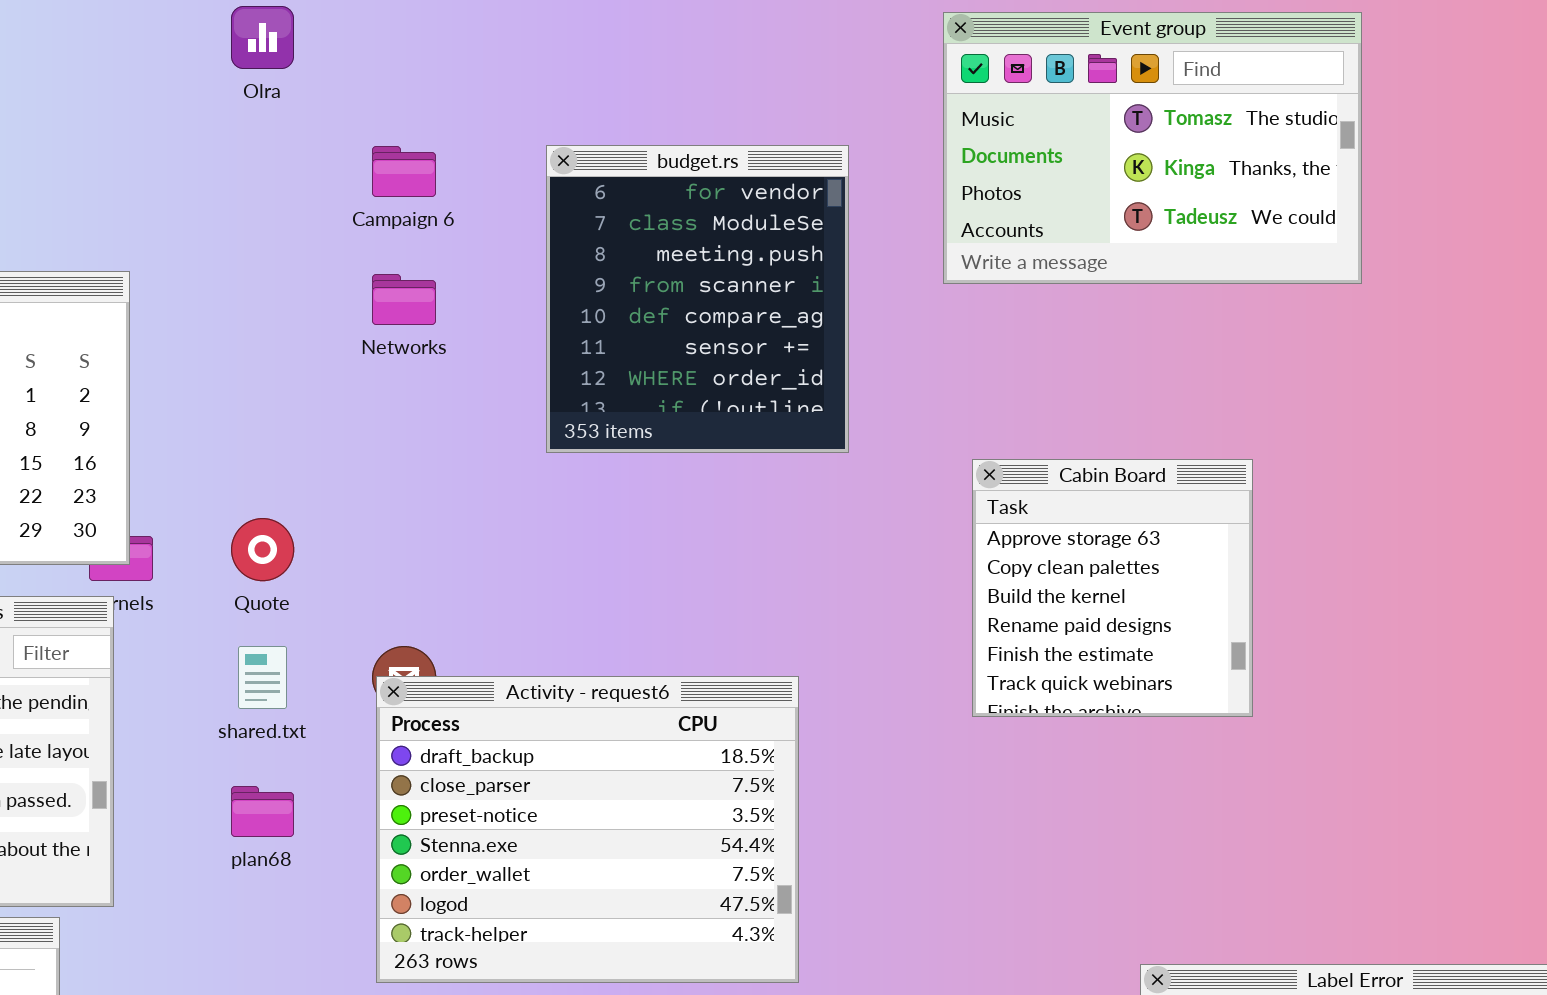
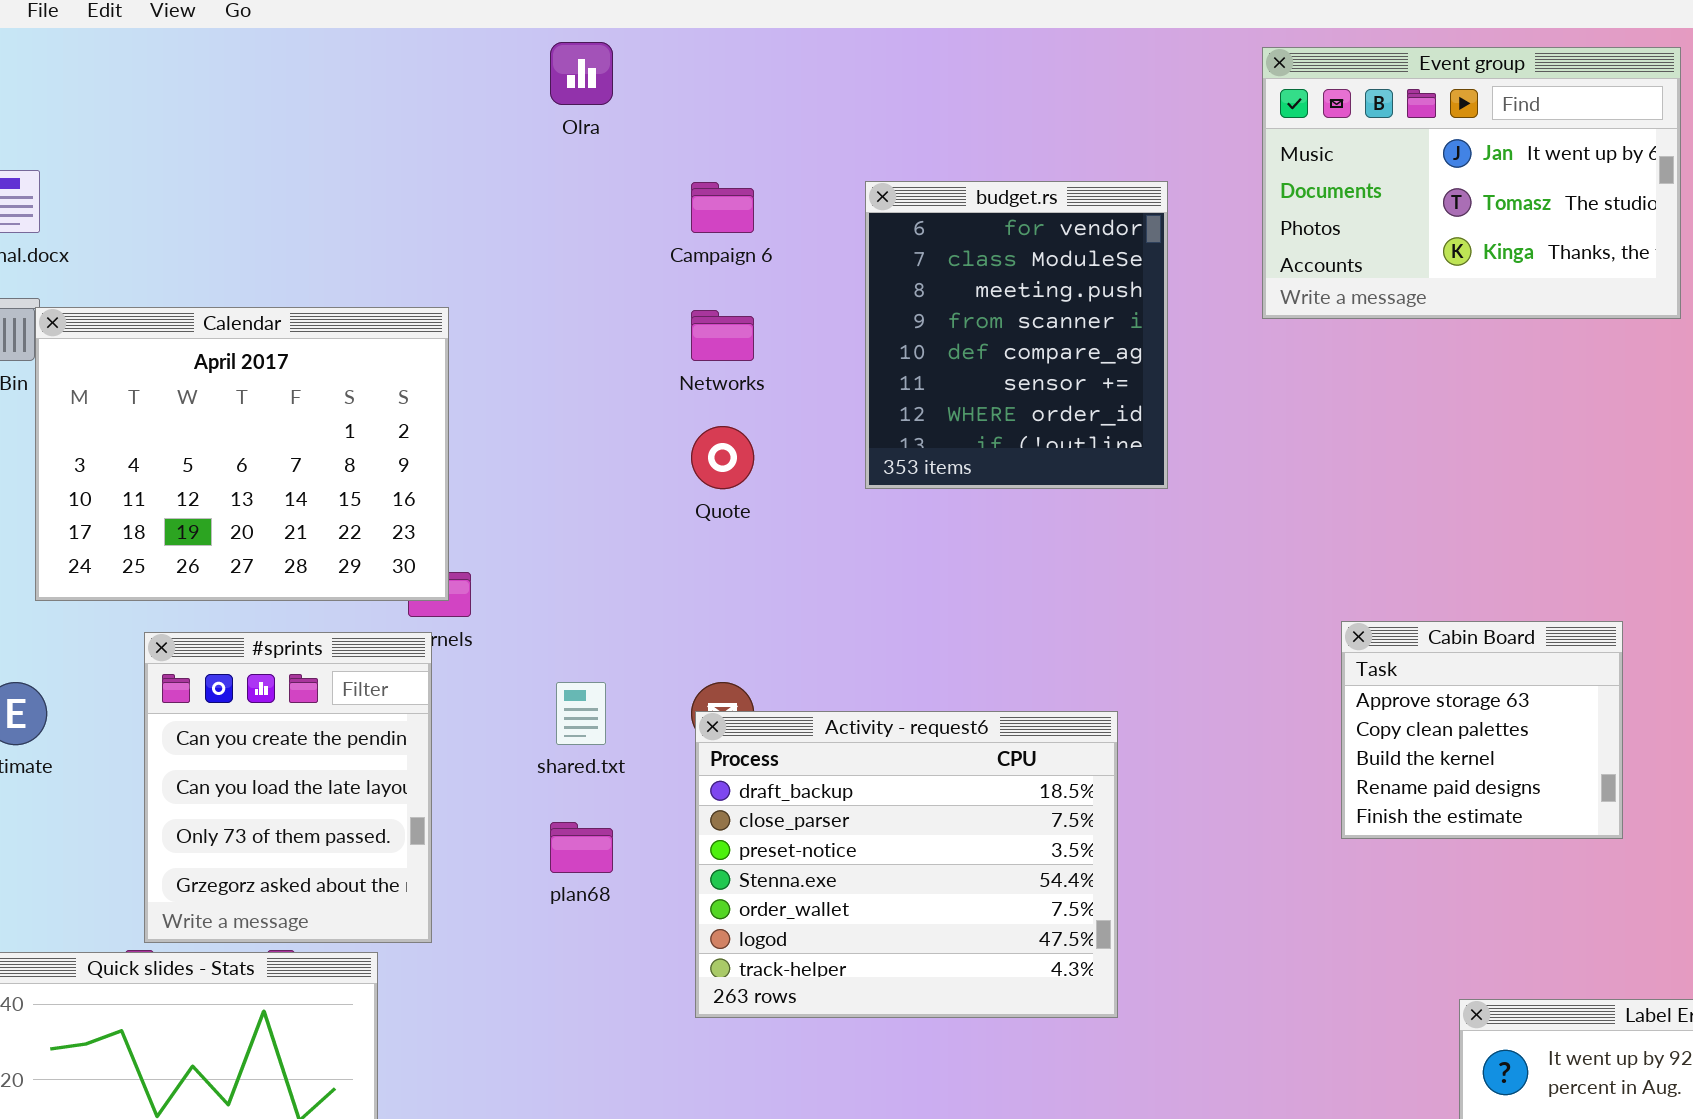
Event group: [943,12,1362,284] -> [1262,47,1681,319], scrolled up 1 row
Cabin Board: [972,459,1253,717] -> [1341,621,1623,839], moved, resized
Quote: [231,518,294,581] -> [691,426,754,489], moved

